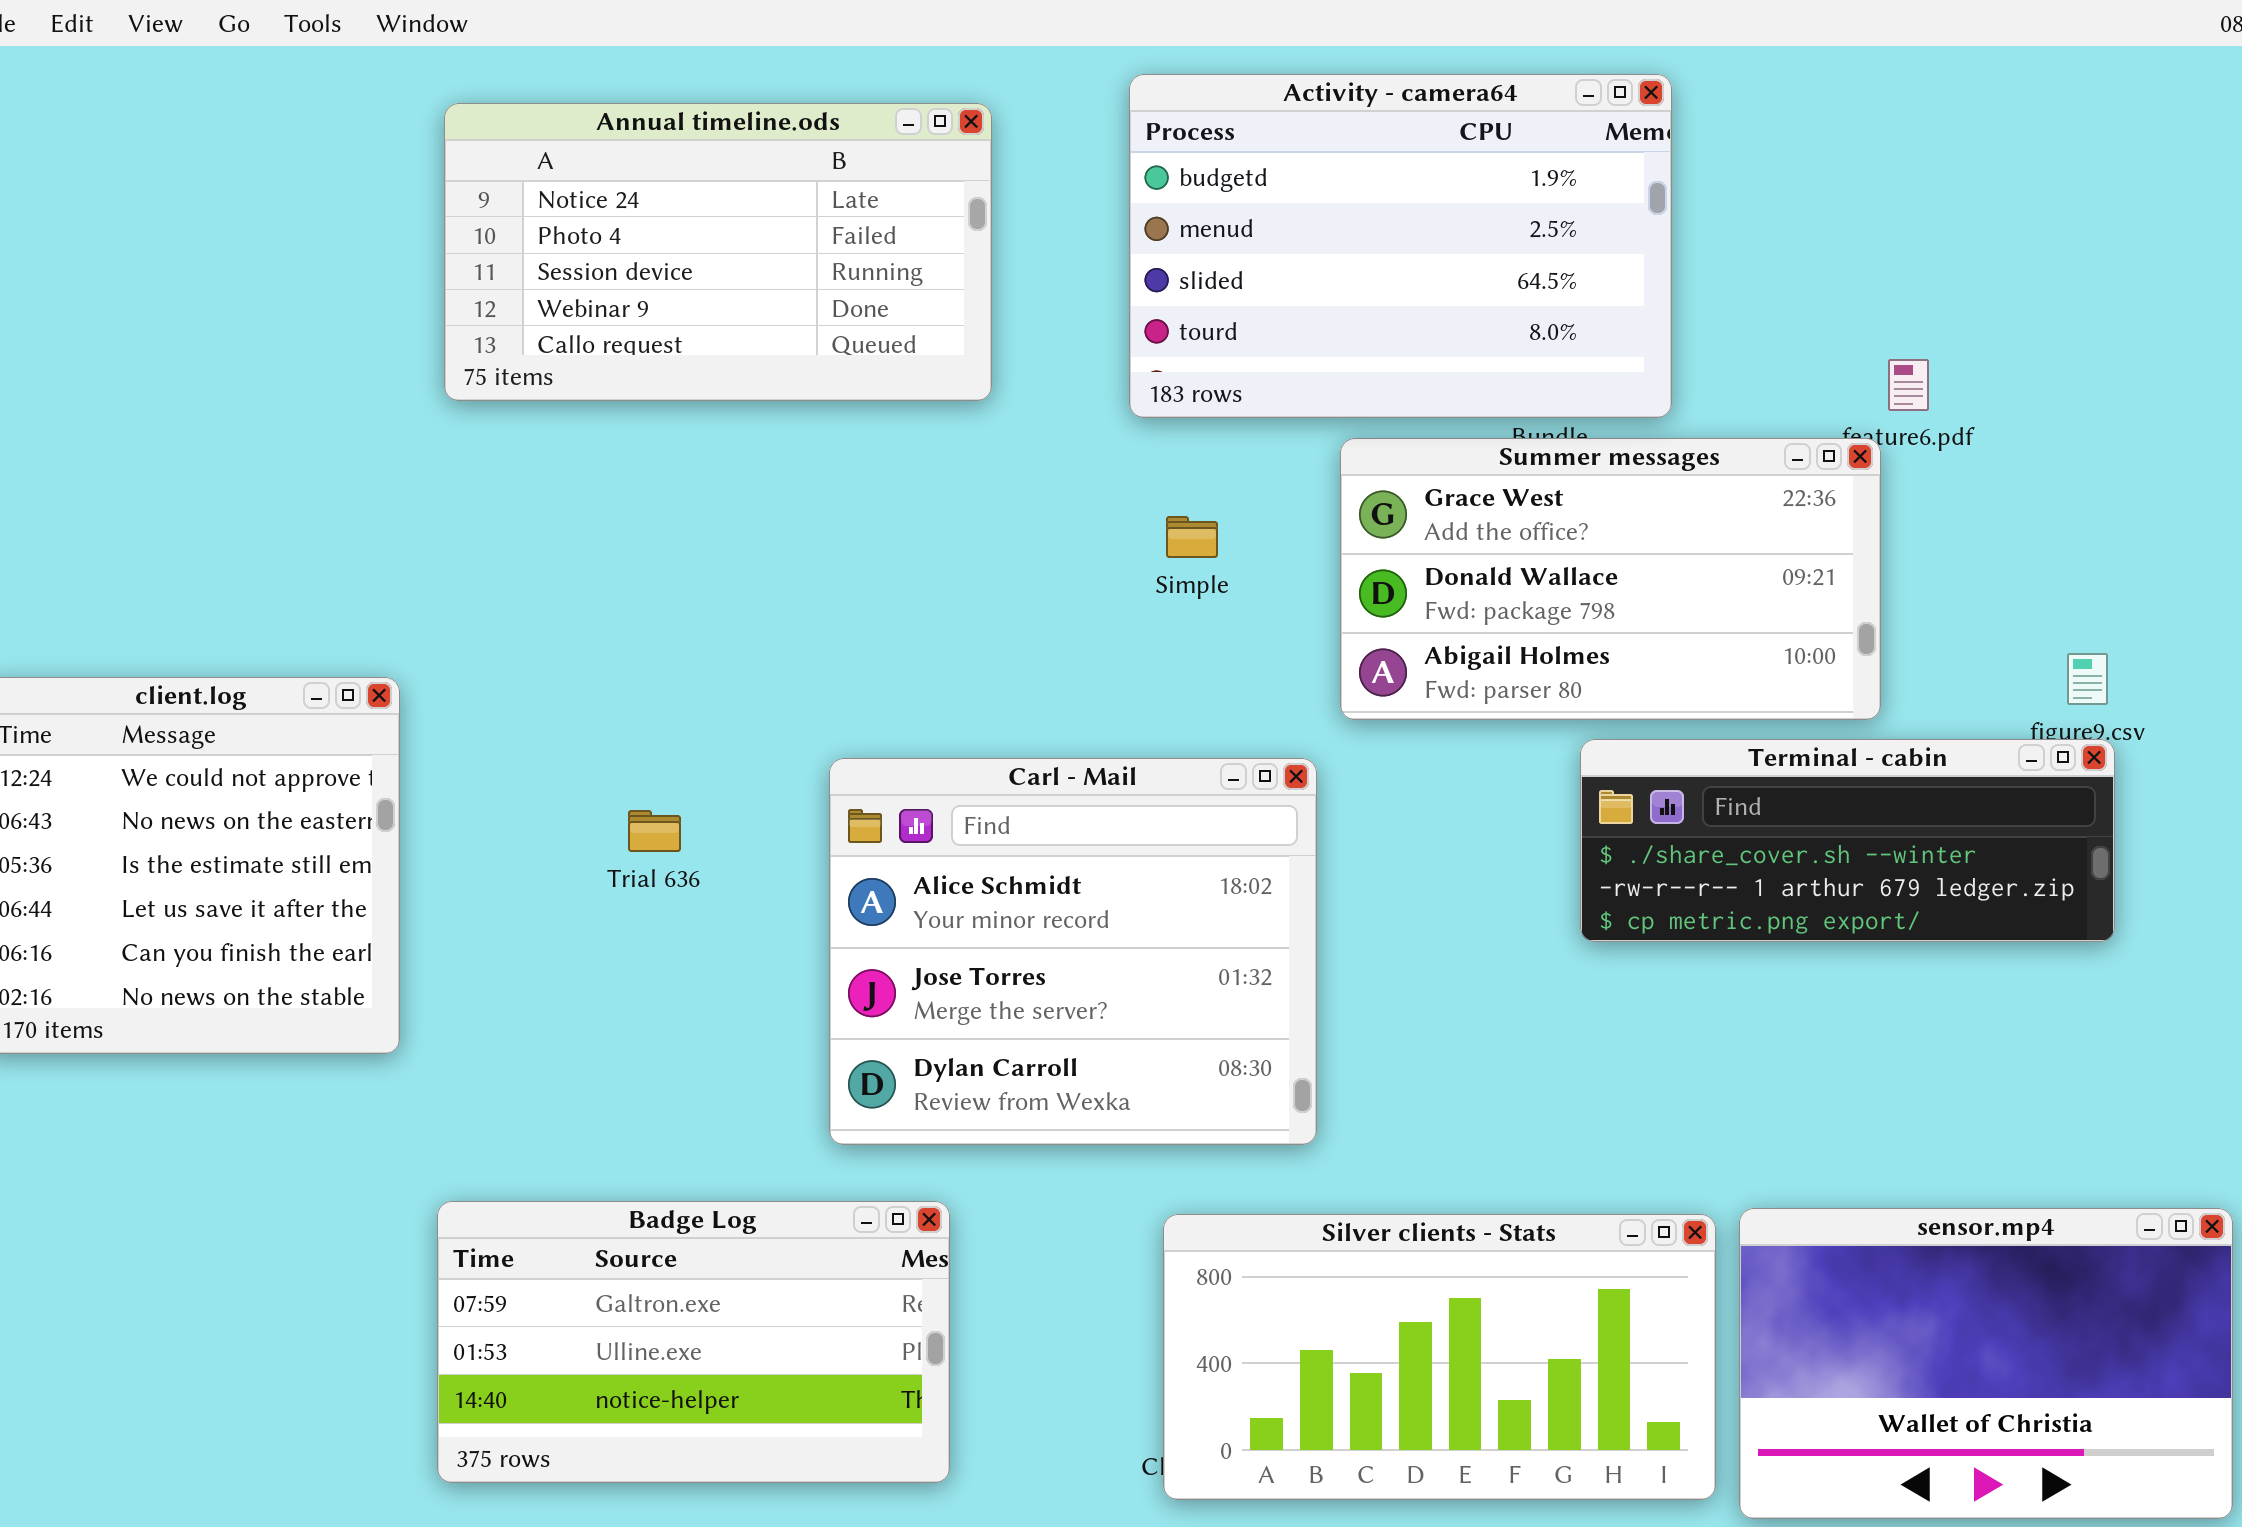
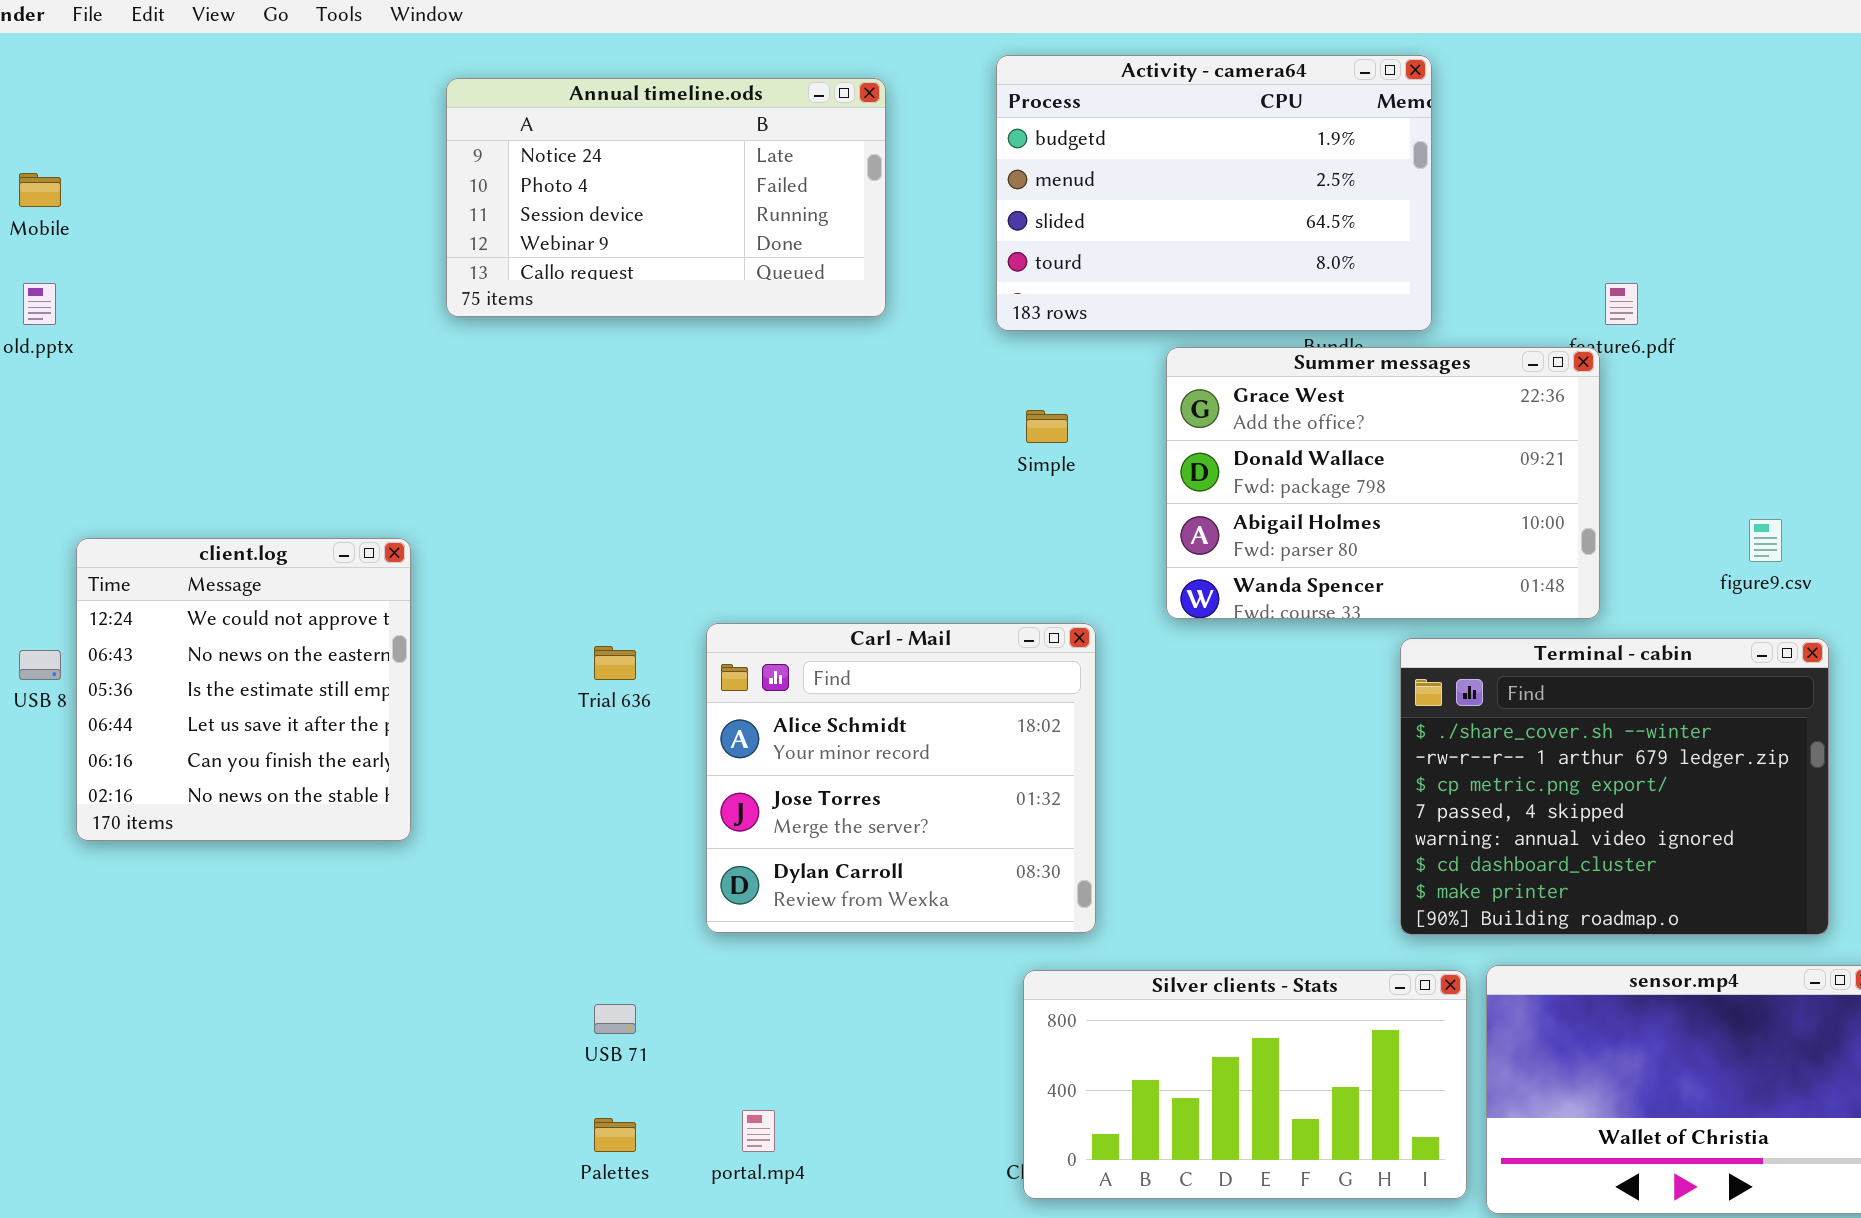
Summer messages: [1340,438,1881,720] -> [1166,347,1600,619], resized
Terminal - cabin: [1580,739,2115,942] -> [1400,638,1829,935], moved, resized
Carl - Mail: [829,758,1317,1145] -> [706,623,1096,933], moved
Badge Log: [437,1201,950,1483] -> none, closed

